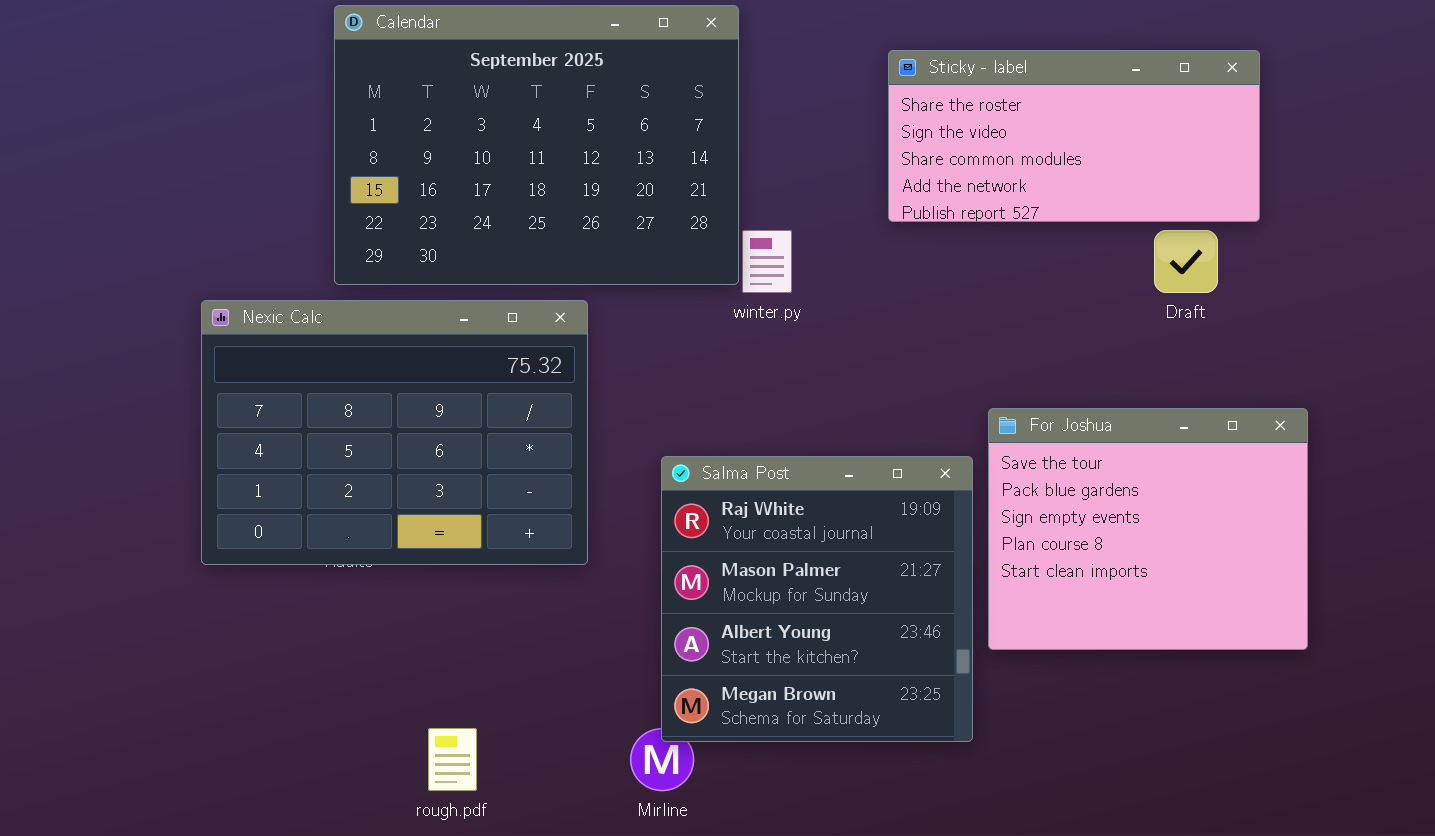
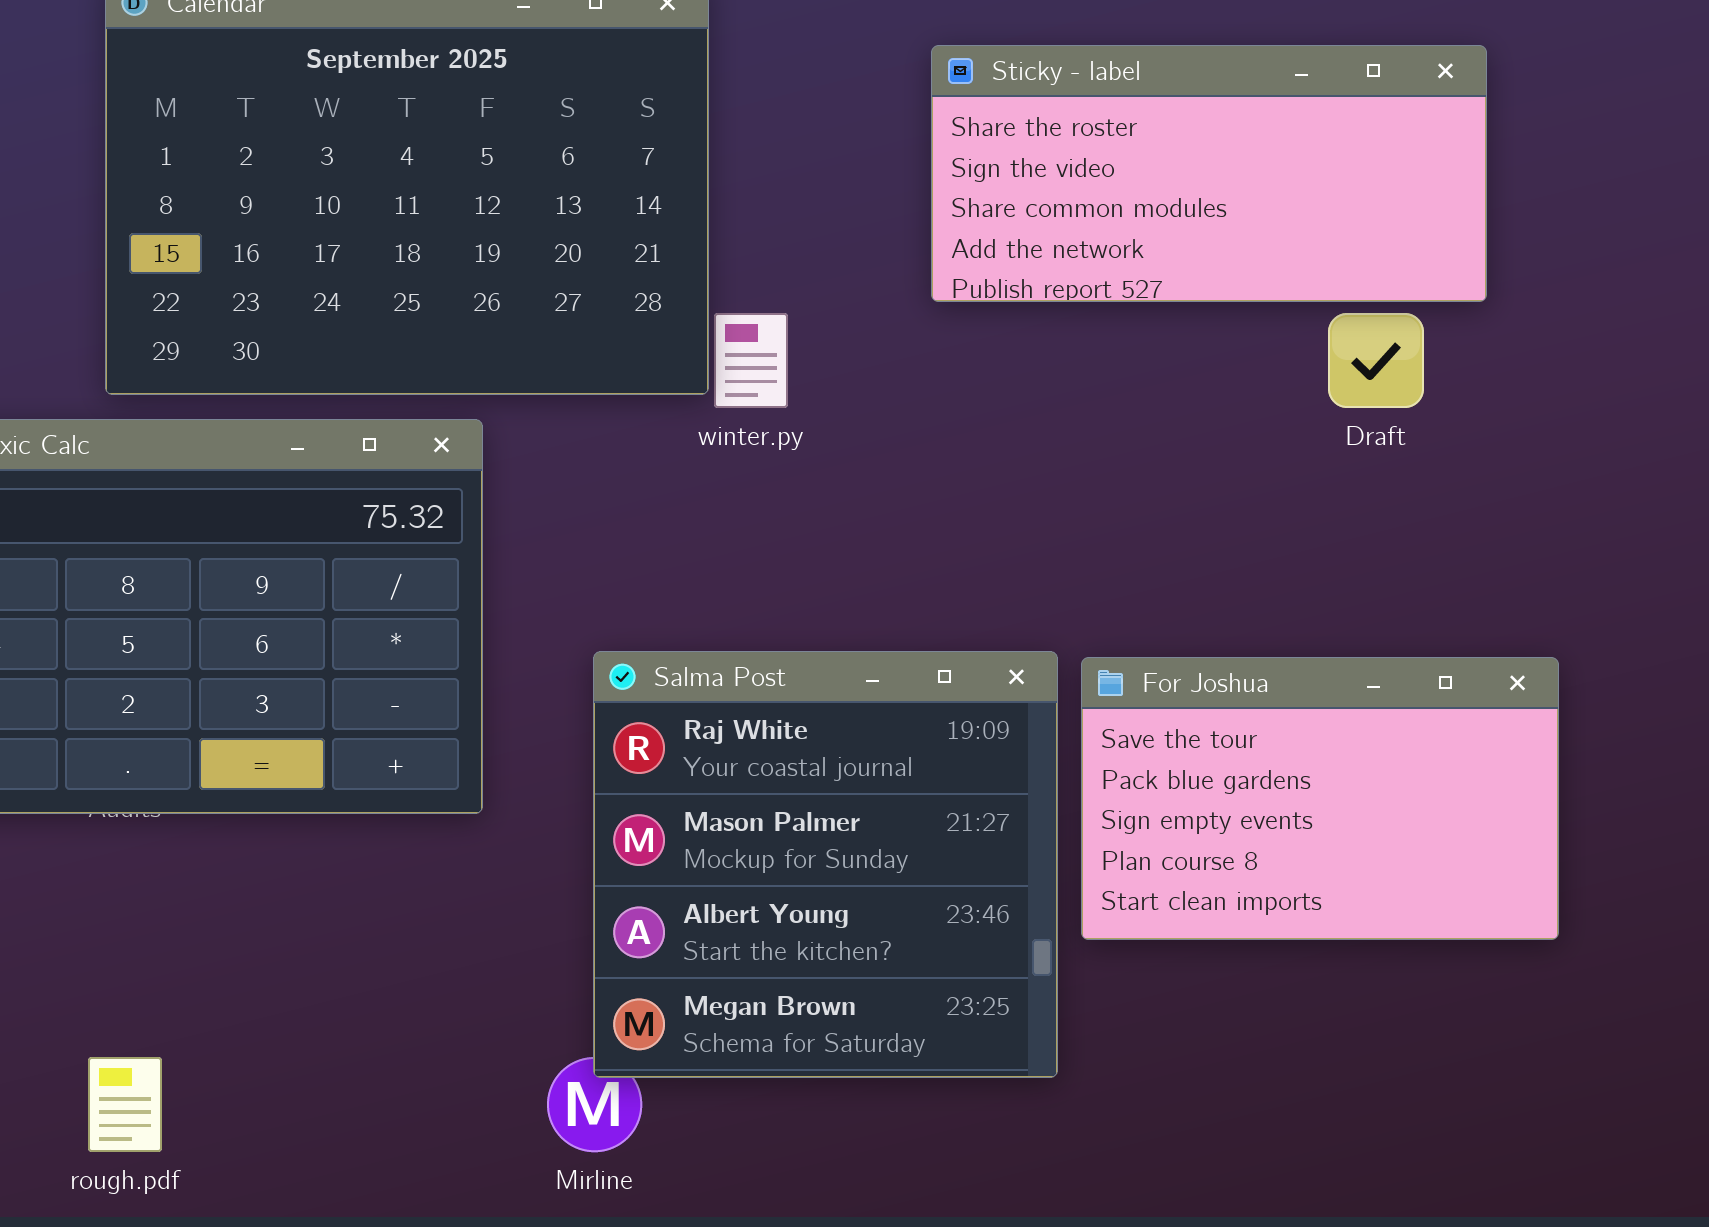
For Joshua: [988,408,1308,650] -> [1081,657,1559,940], resized
rough.pdf: [428,728,477,791] -> [88,1057,162,1152], moved

